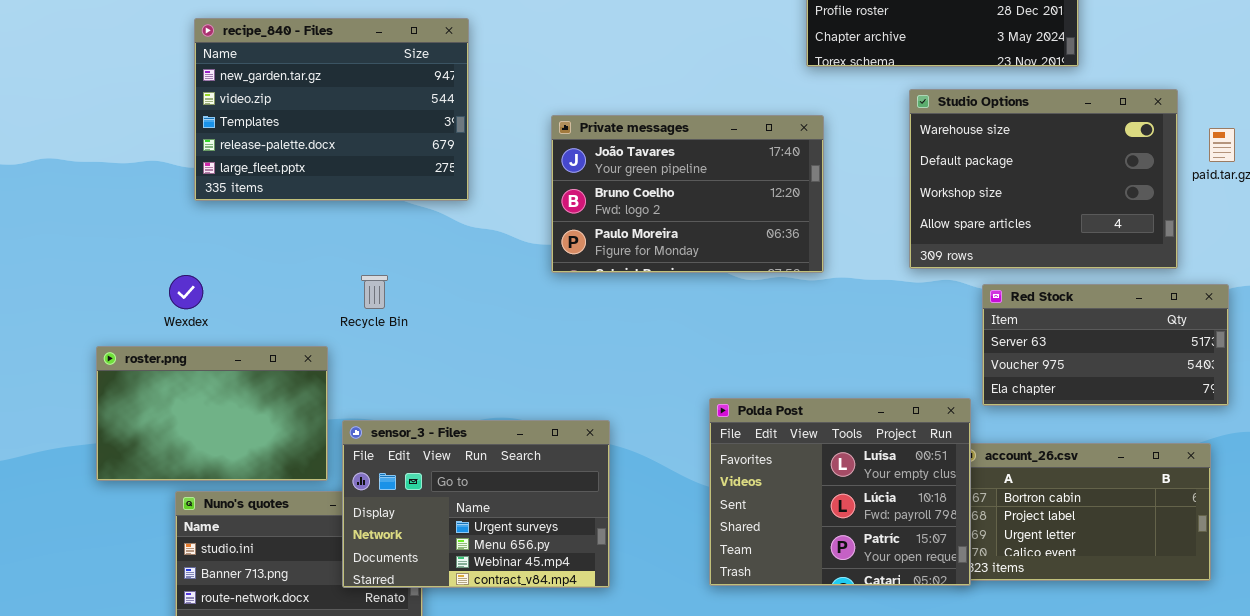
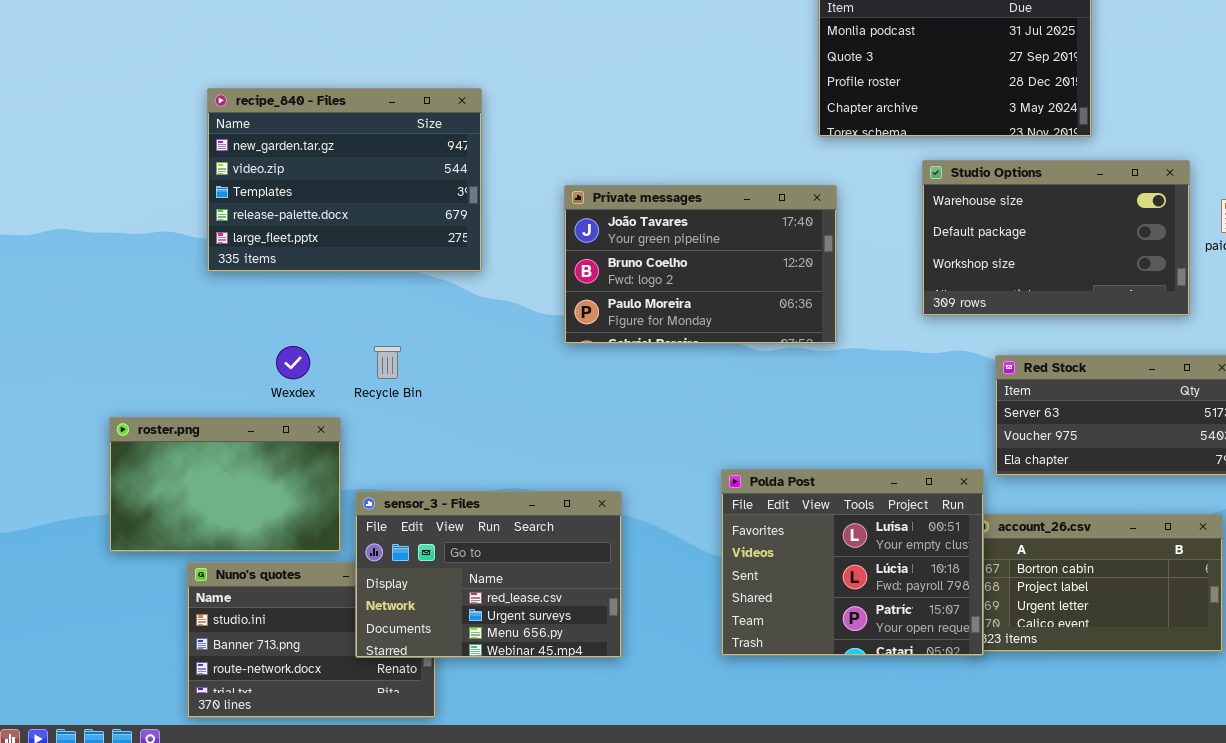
Studio Options: [909,89,1178,269] -> [922,160,1190,316], resized
Wexdex: [169,275,203,309] -> [276,346,310,379], moved
sensor_3 - Files: [342,420,610,588] -> [355,491,622,658], scrolled up 1 row

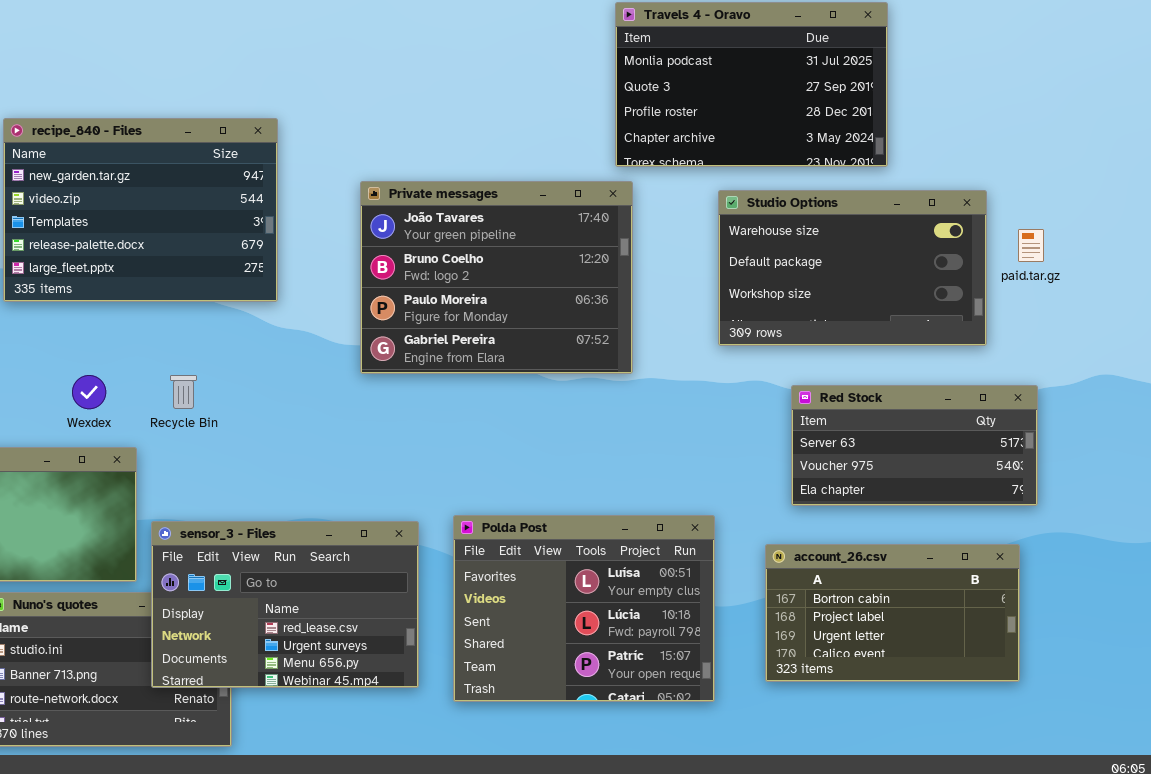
Private messages: [564,185,837,344] -> [360,181,633,374], resized
Polda Post: [721,469,984,656] -> [453,515,715,702], moved

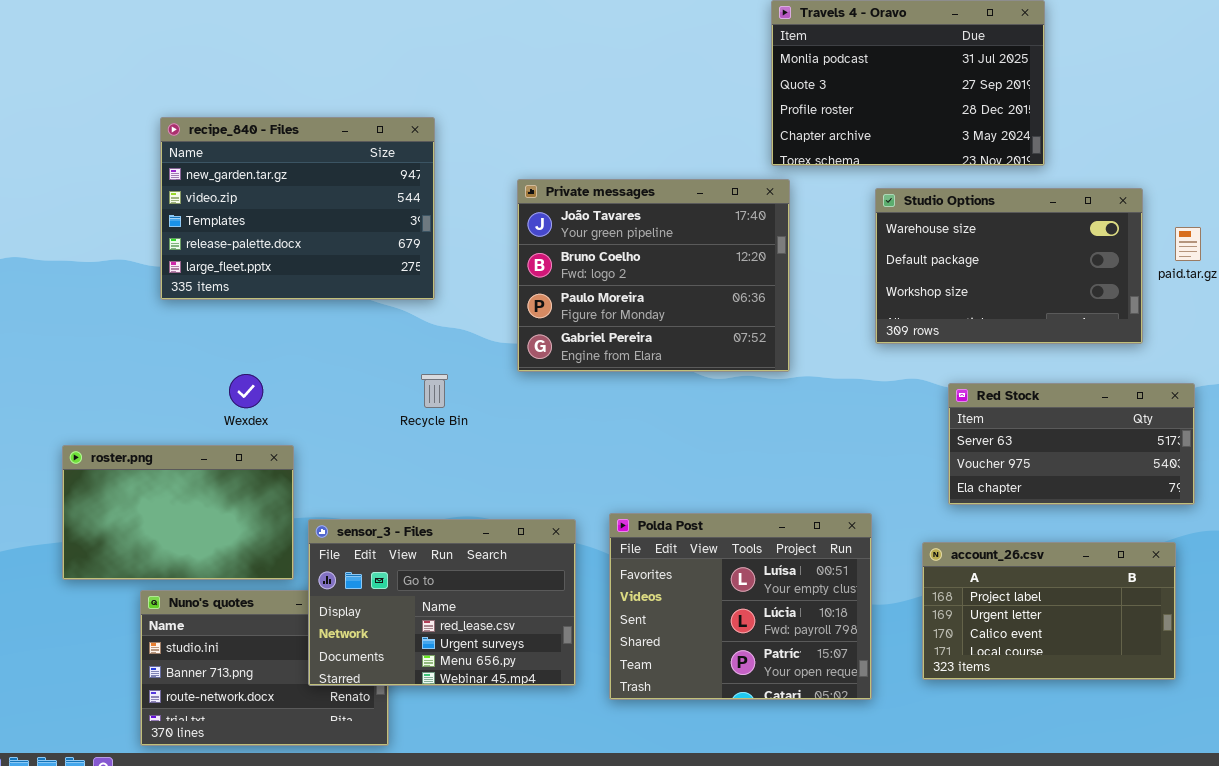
Recycle Bin: [170,375,197,409] -> [421,374,448,408], moved
account_26.csv: [765,544,1020,682] -> [922,542,1176,680], scrolled down 1 row

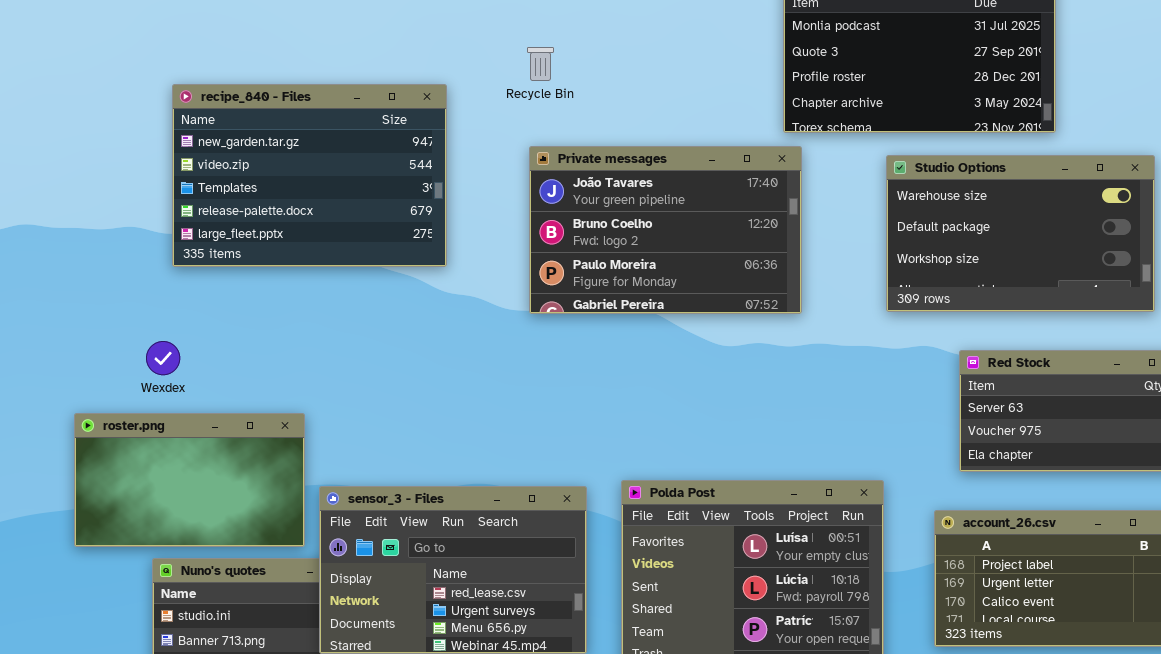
Private messages: [517,179,790,372] -> [529,146,802,314], resized
Wexdex: [229,374,263,408] -> [146,341,180,375], moved
Recycle Bin: [421,374,448,408] -> [527,47,554,81], moved

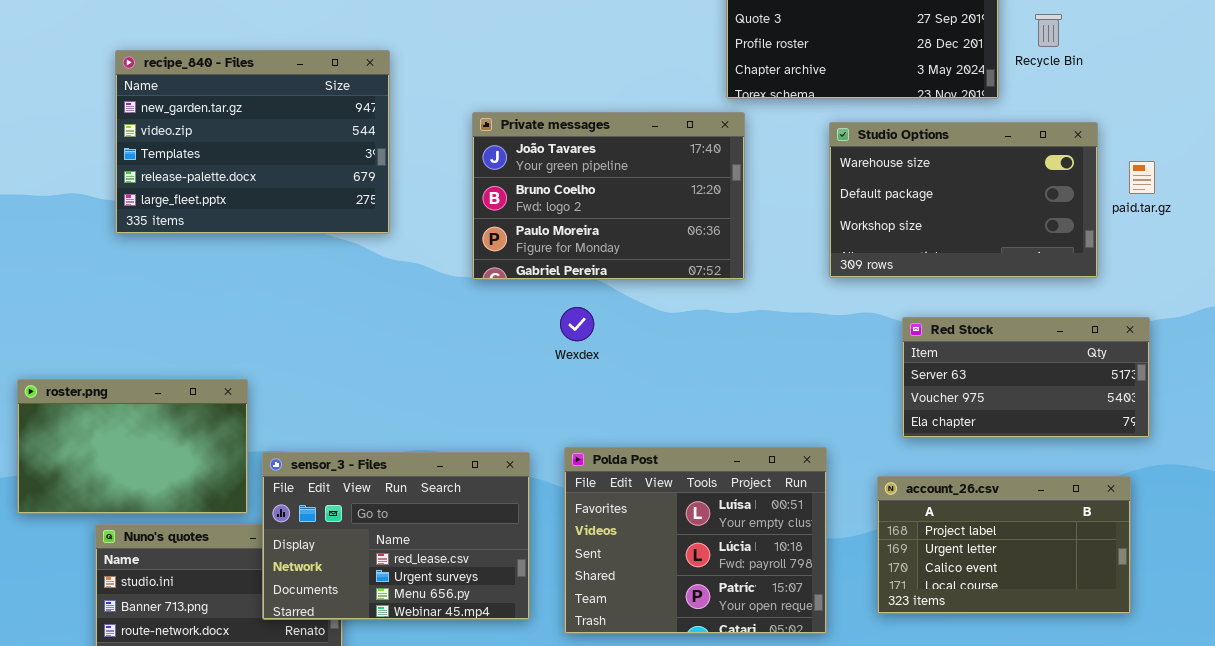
Recycle Bin: [527,47,554,81] -> [1035,14,1062,47], moved
Wexdex: [146,341,180,375] -> [560,307,594,341], moved

